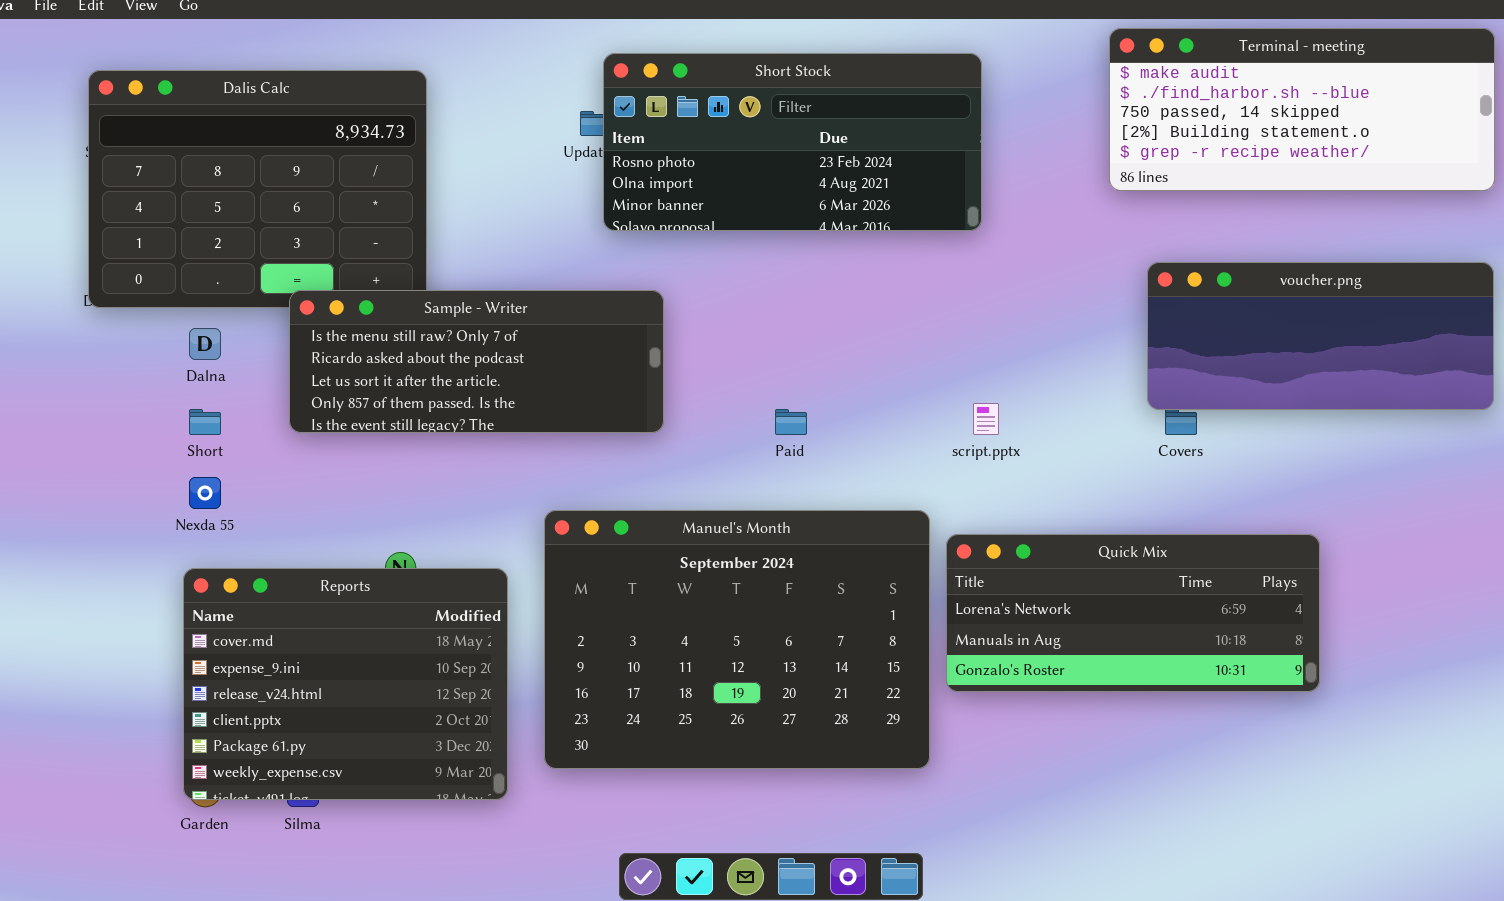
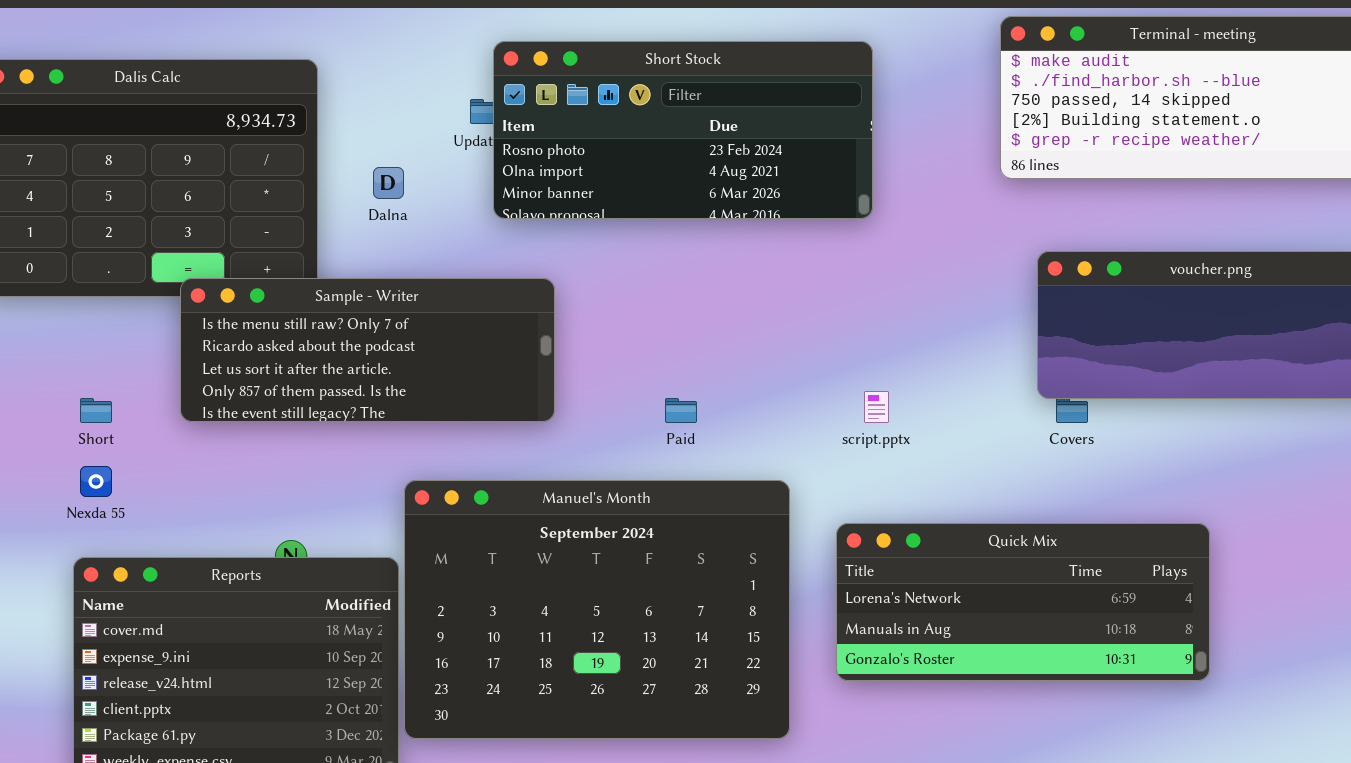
Dalna: [189,328,221,360] -> [373,167,404,199], moved
Manuel's Month: [544,510,930,769] -> [404,480,790,739], moved

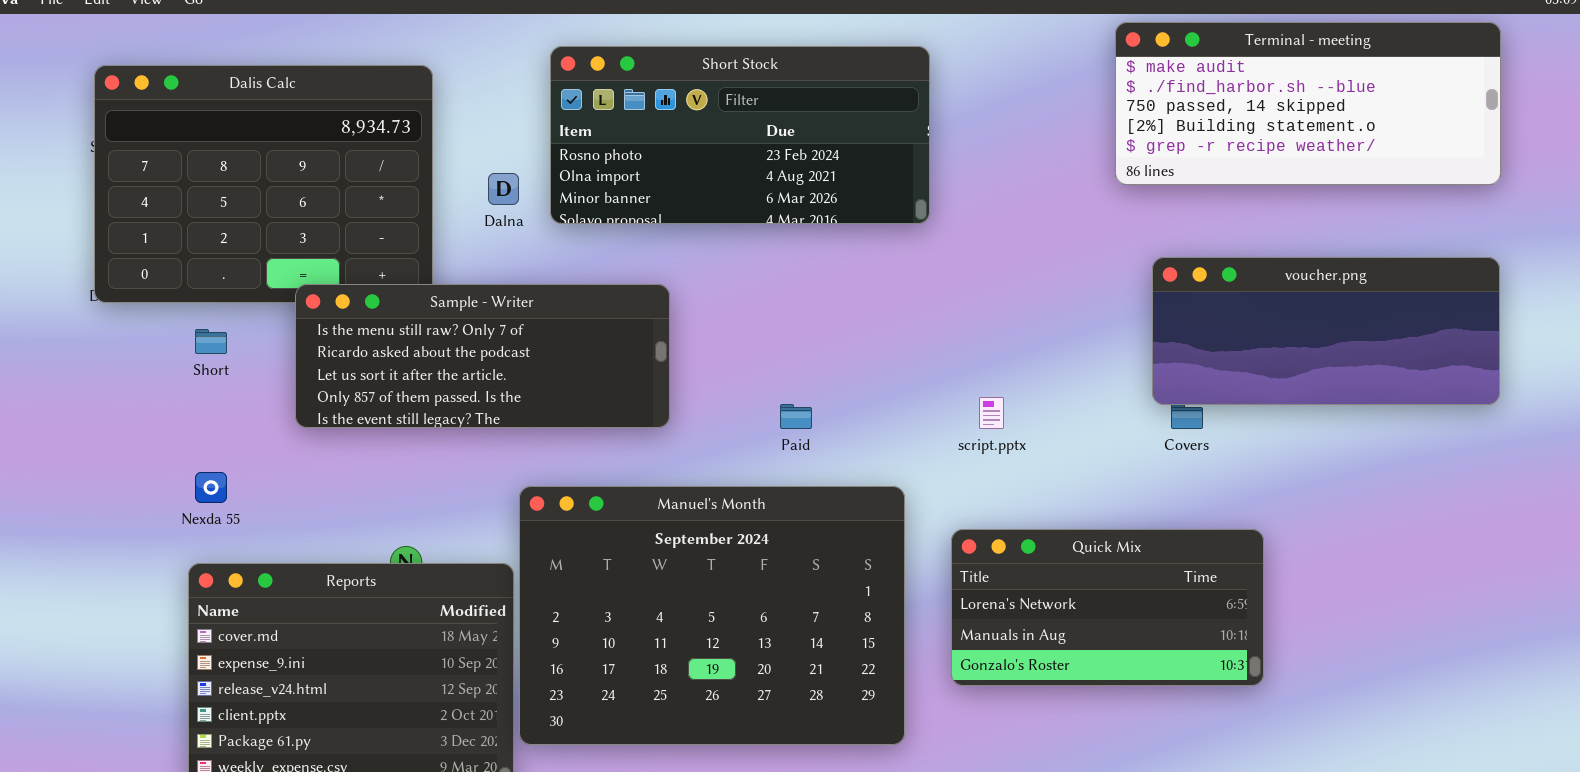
Short Stock: [493,41,873,219] -> [550,46,930,224], moved
Short: [80,398,112,423] -> [195,329,227,354], moved
Quick Mix: [836,523,1210,681] -> [951,529,1264,686], resized

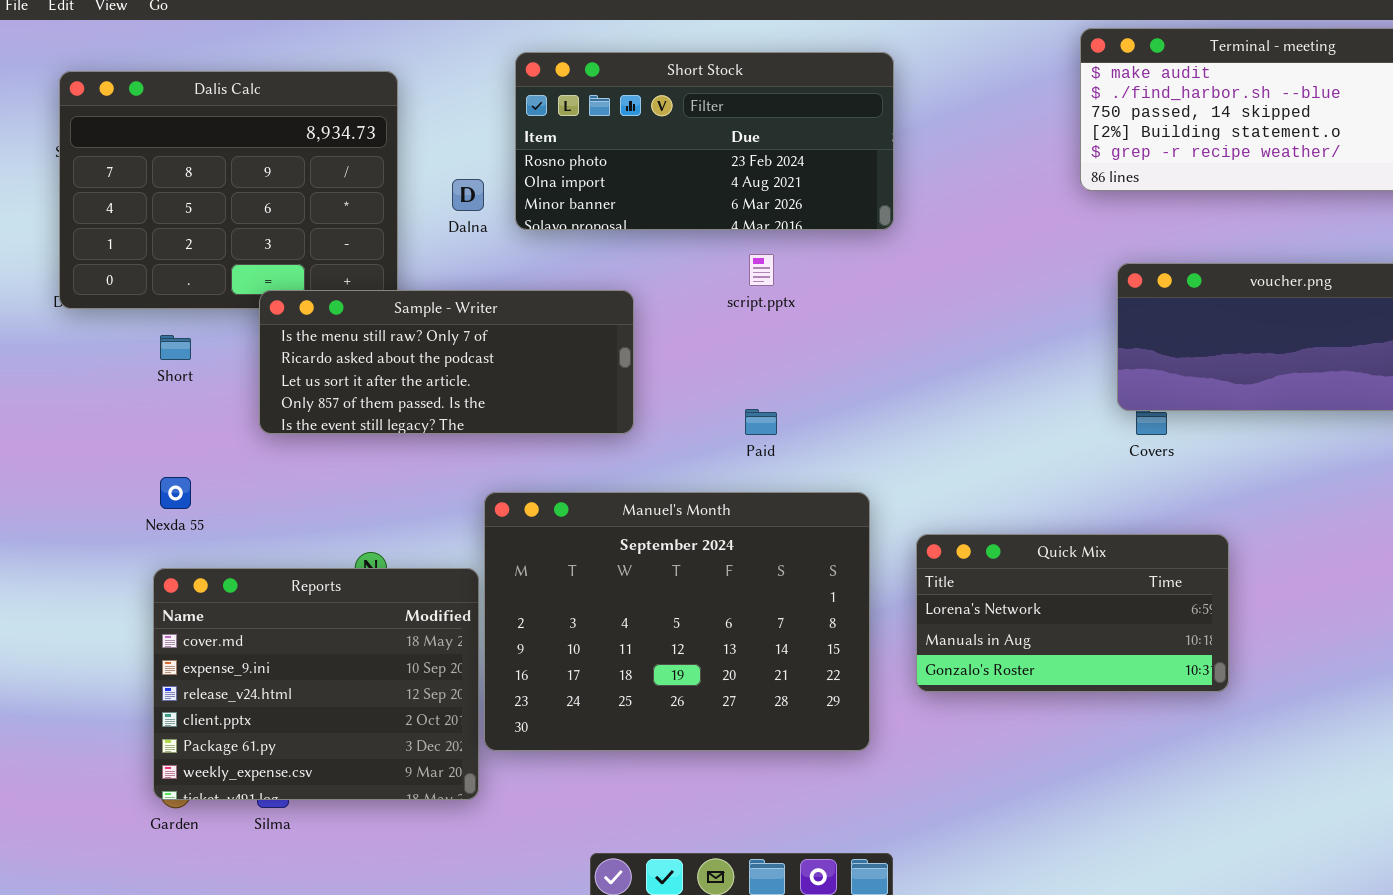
script.pptx: [979,397,1004,429] -> [749,254,774,286], moved

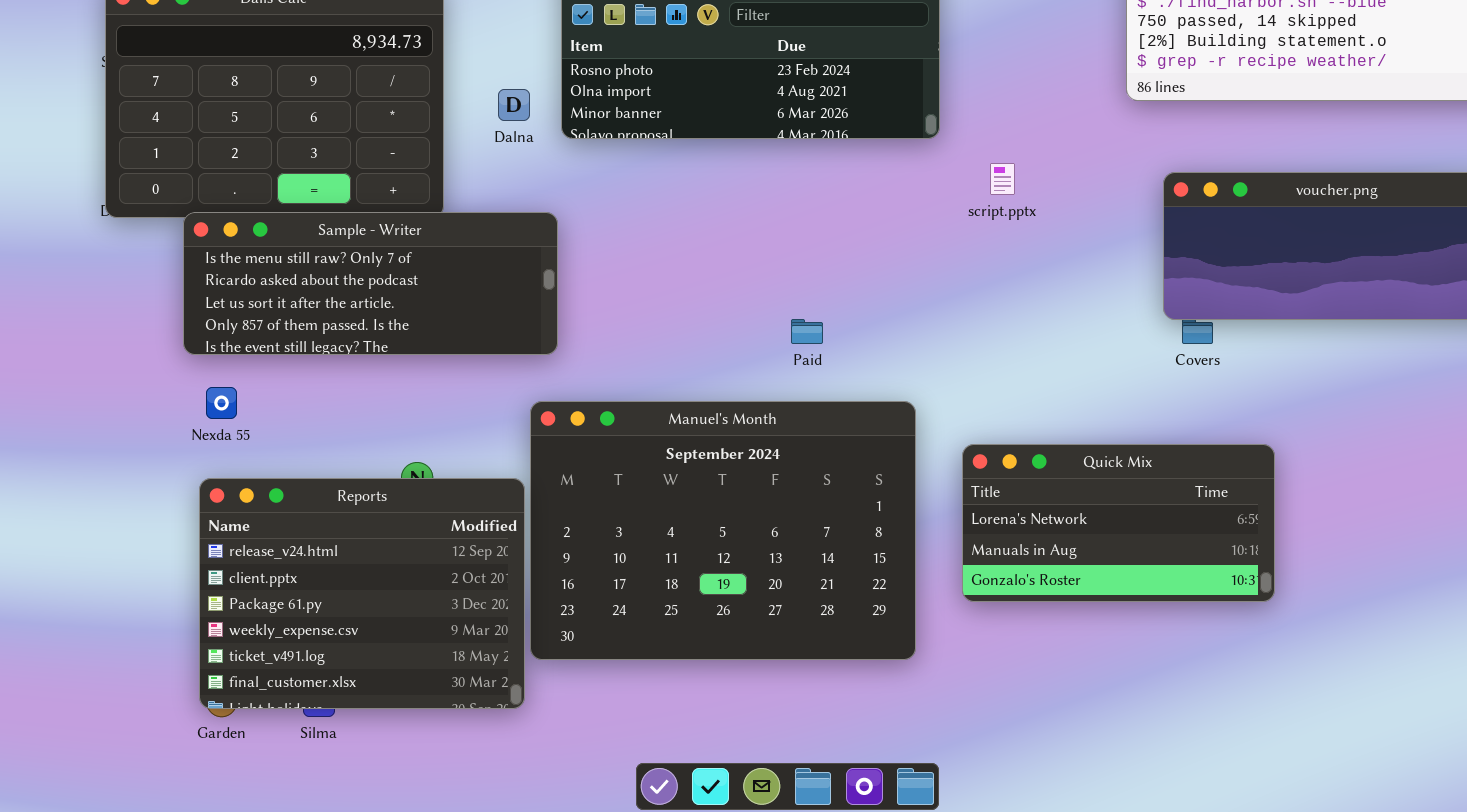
script.pptx: [749,254,774,286] -> [990,163,1015,195], moved
Sample - Writer: [259,290,634,434] -> [183,212,558,355], moved
Reports: [153,568,479,800] -> [199,478,525,709], scrolled down 2 rows

